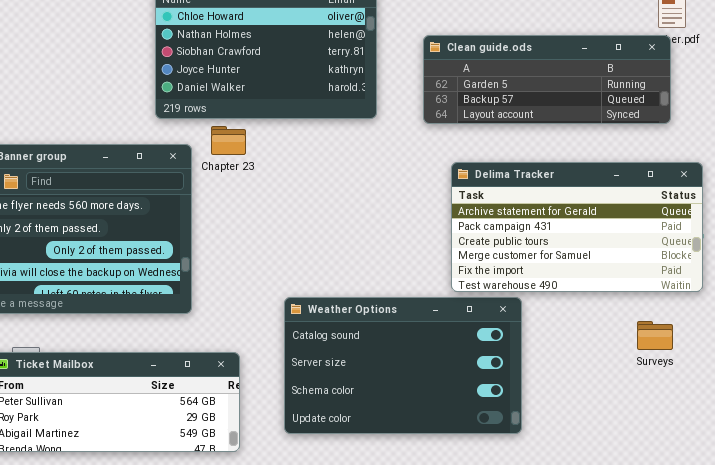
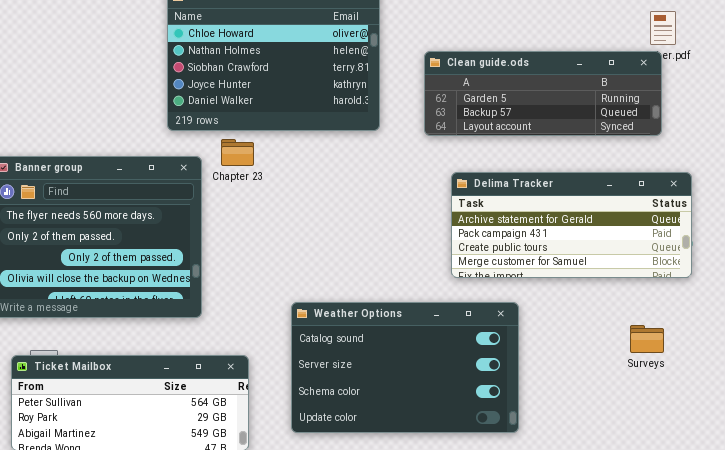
Delima Tracker: [451,162,703,292] -> [451,172,692,278], resized

